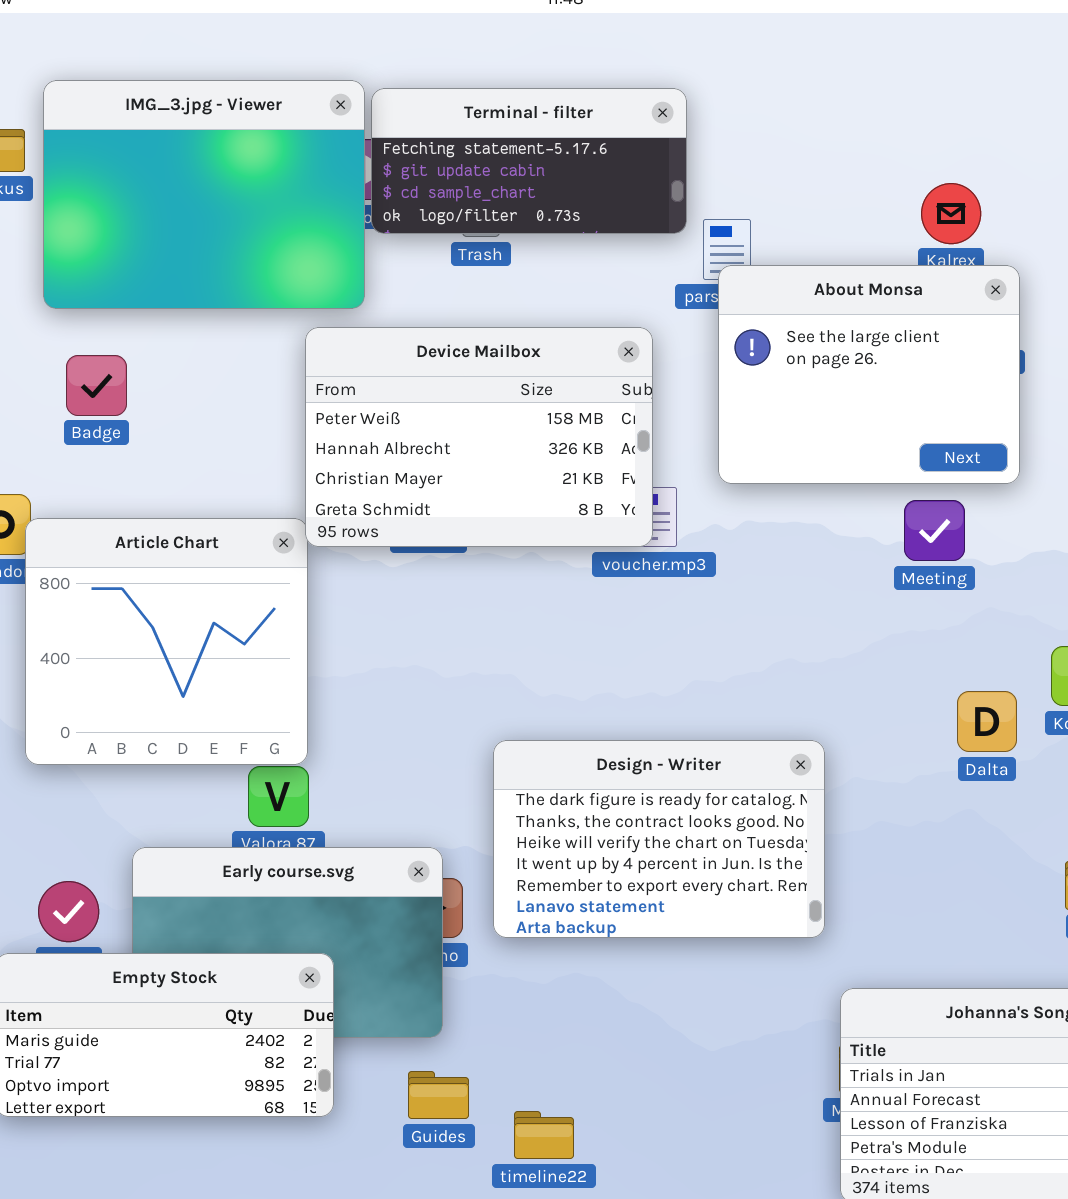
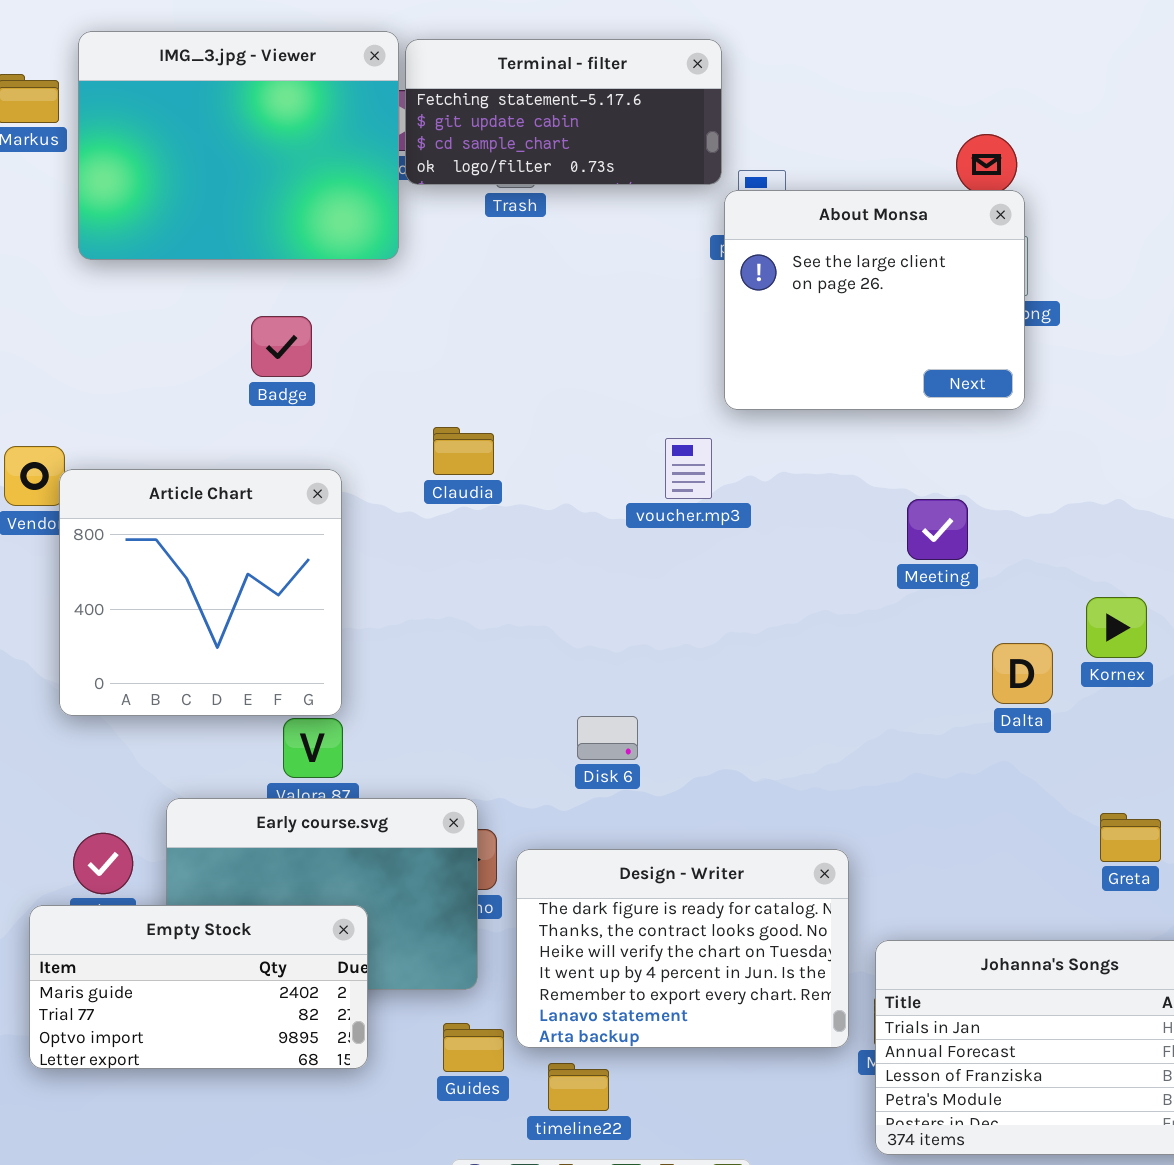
About Monsa: [718,265,1020,484] -> [724,190,1025,410], moved
Device Mailbox: [305,327,653,547] -> none, closed
Badge: [66,355,127,416] -> [251,316,312,377], moved
Meeting: [904,500,965,561] -> [907,499,968,560], moved
Design - Writer: [493,740,825,938] -> [516,849,849,1048], moved

